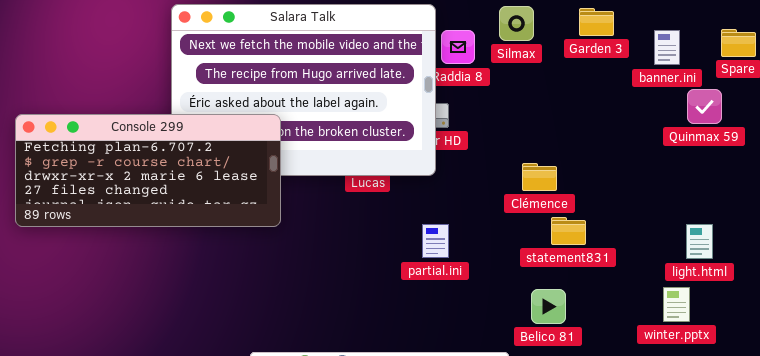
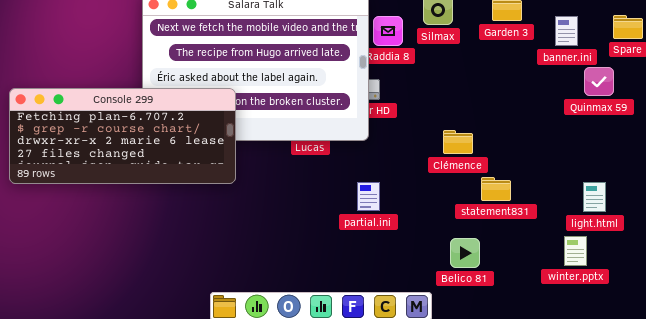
statement831: [551,217,586,245] -> [481,177,511,201], moved

